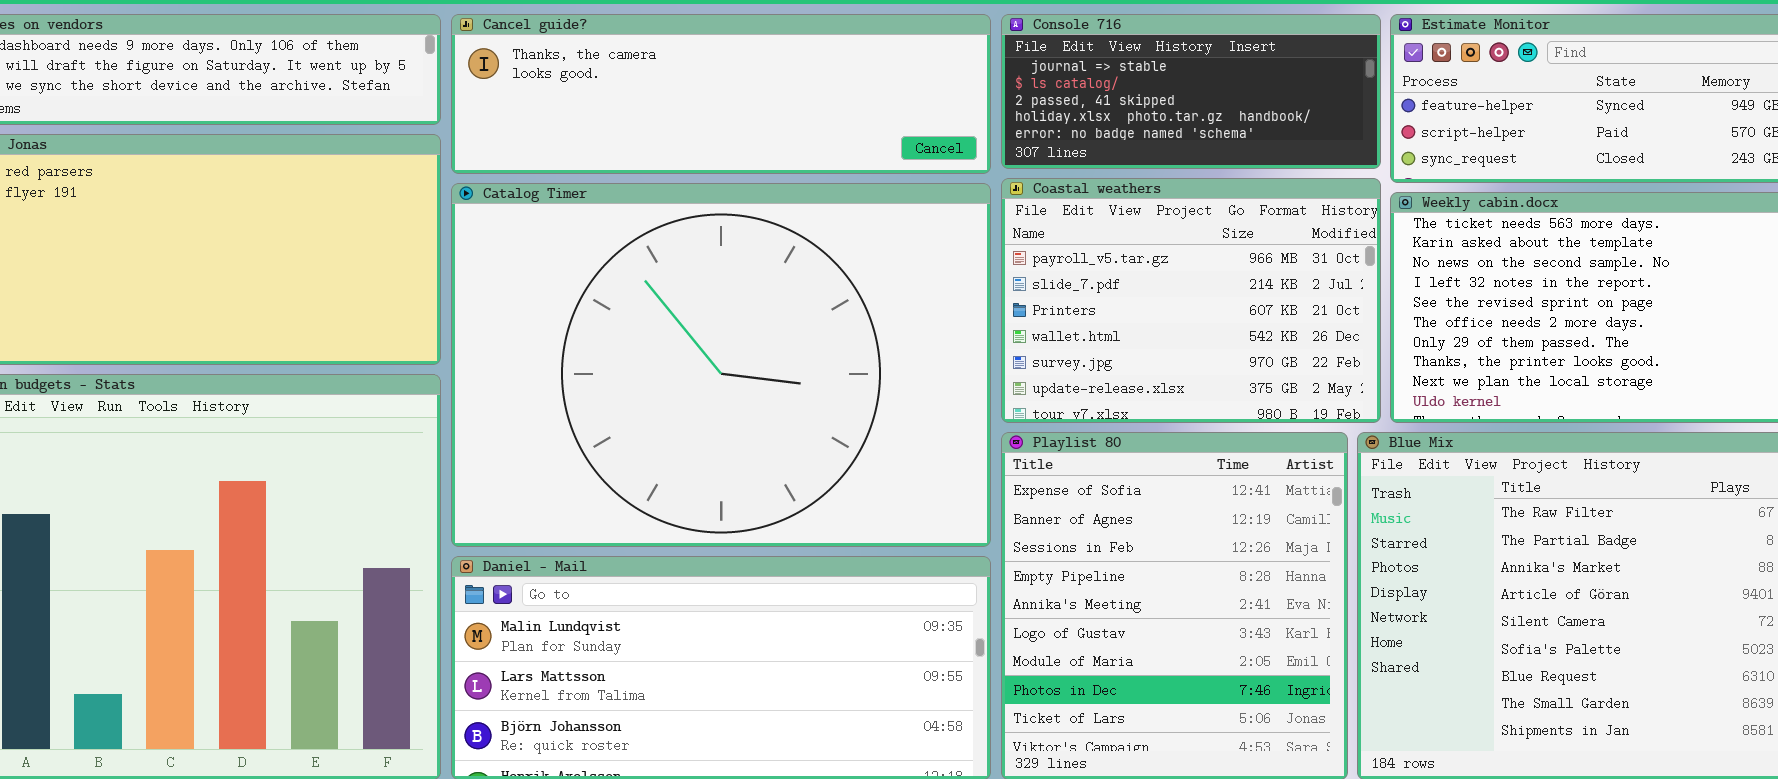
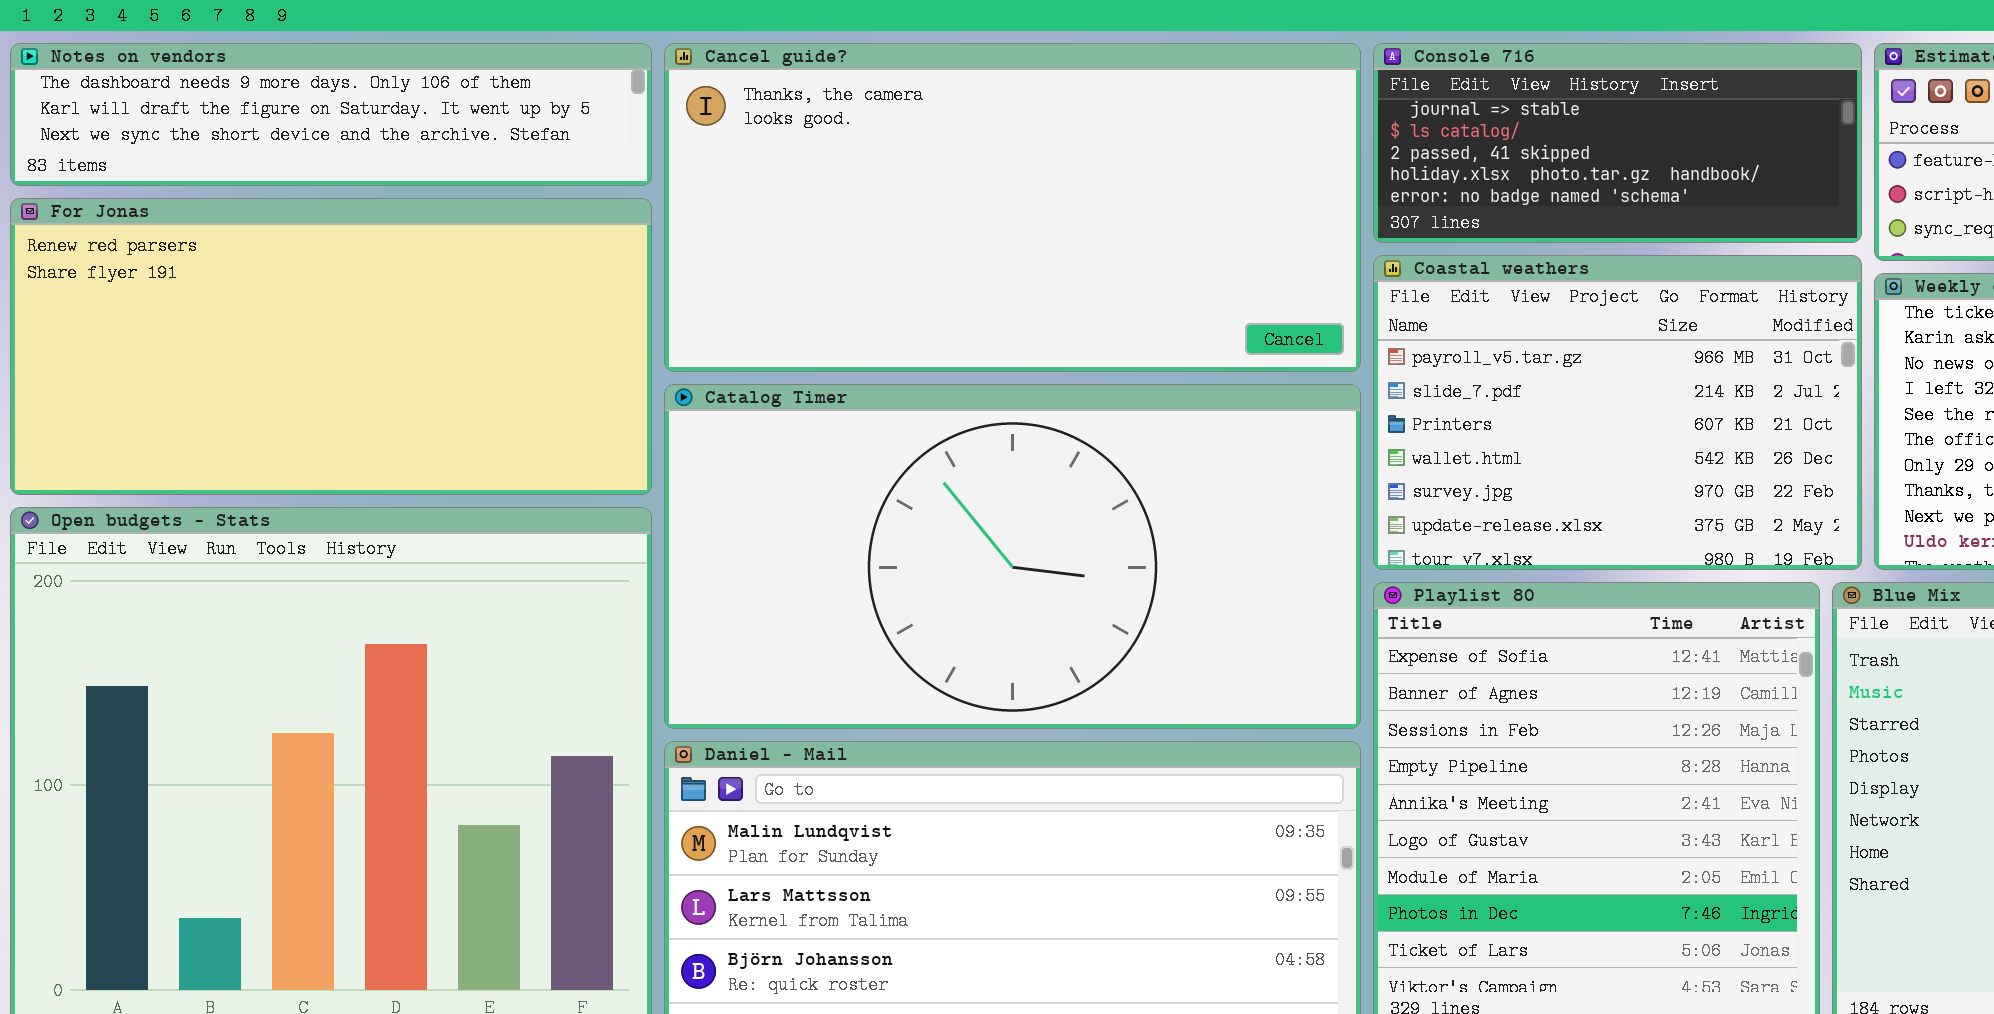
Cancel guide?: [451,14,991,174] -> [664,43,1361,372], resized
Catalog Timer: [451,183,991,547] -> [664,384,1361,729], resized

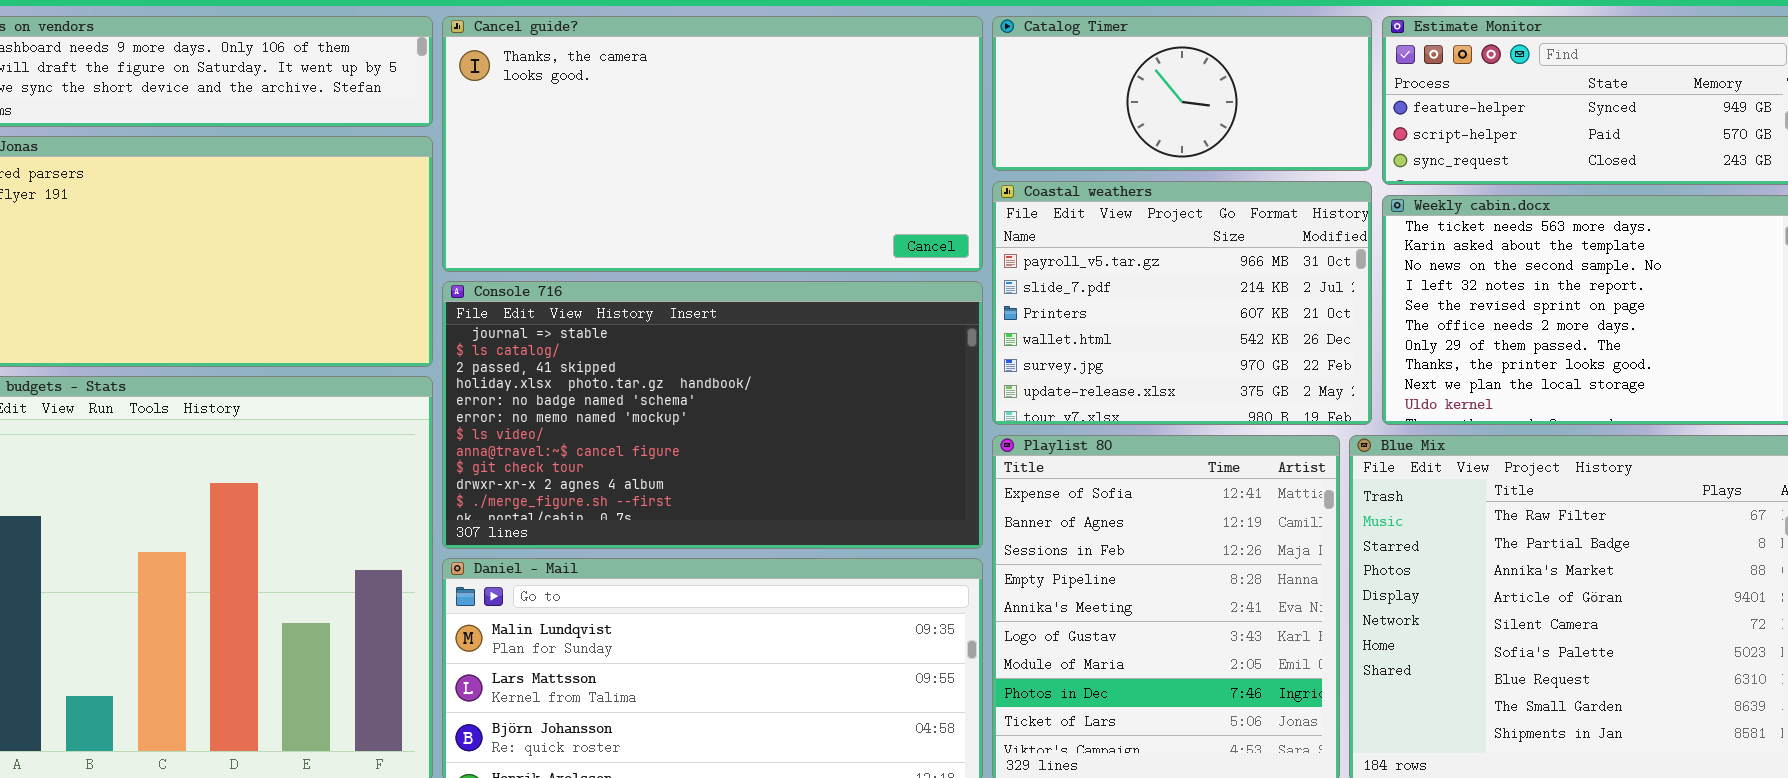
Console 716: [1373,43,1862,243] -> [442,281,983,549], moved, resized
Catalog Timer: [664,384,1361,729] -> [992,16,1372,171], moved, resized

